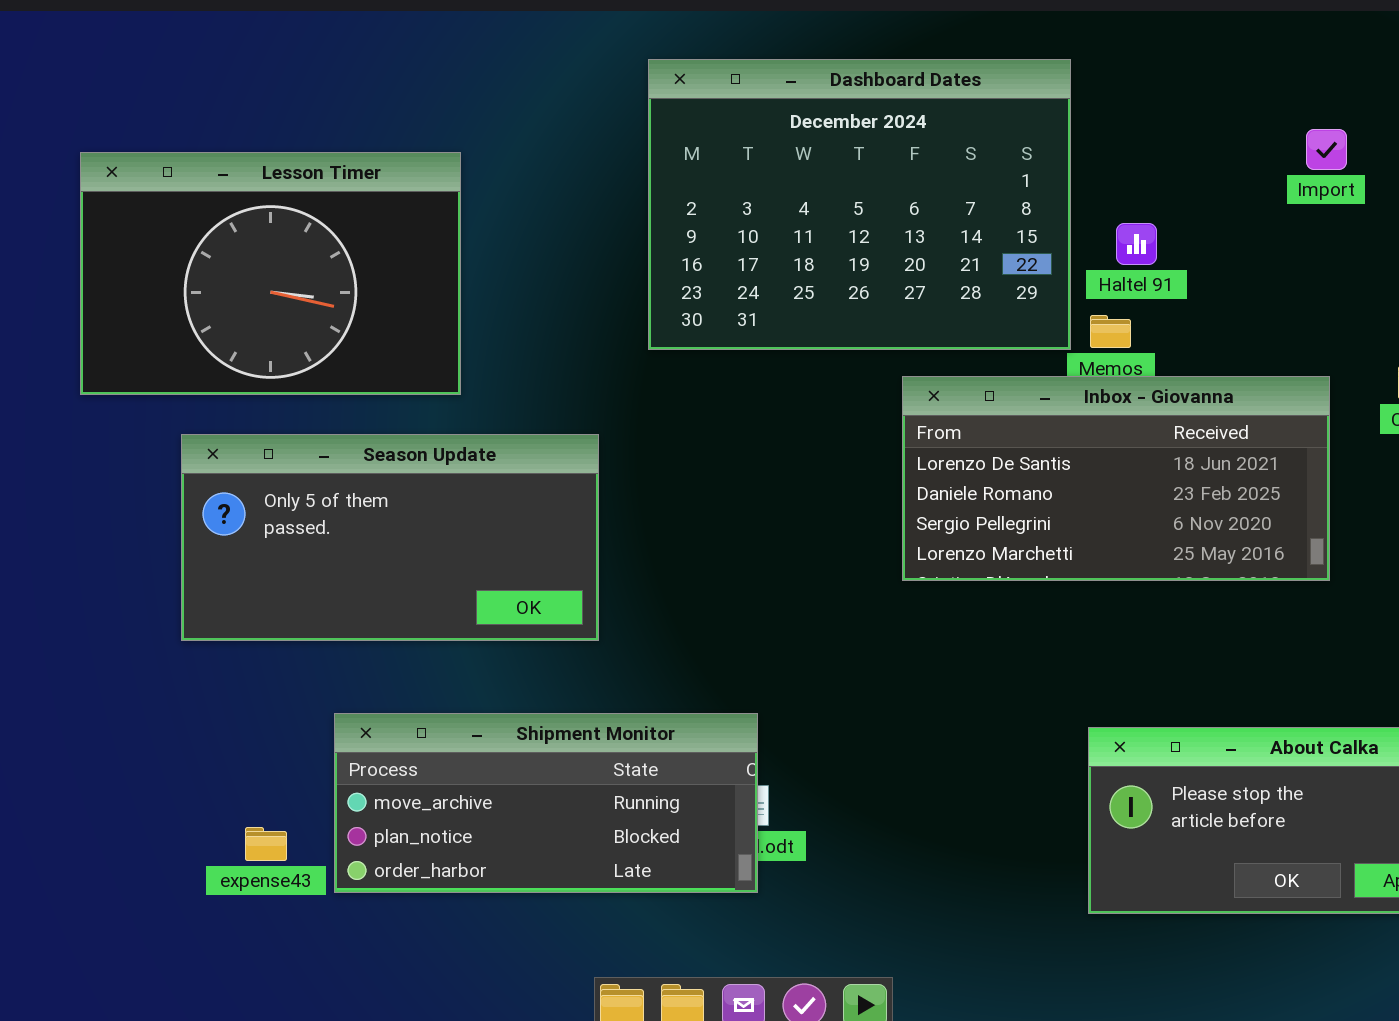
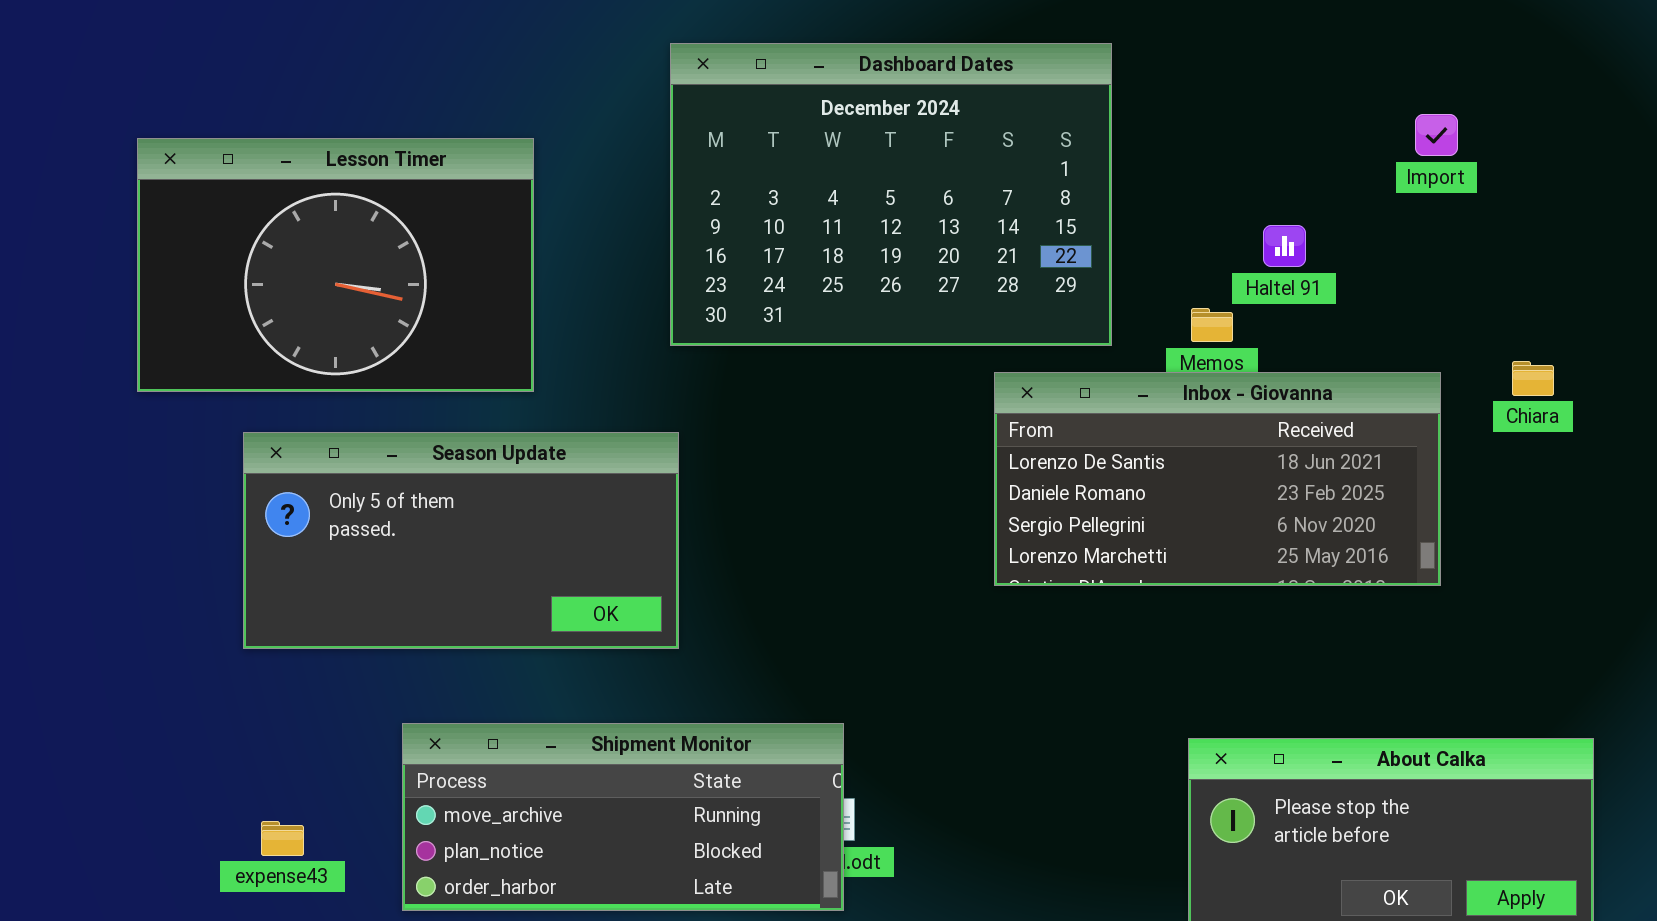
Dashboard Dates: [648,59,1071,350] -> [670,43,1112,346], moved
Haltel 91: [1116,223,1157,265] -> [1263,225,1306,267], moved
expense43: [245,827,287,861] -> [261,821,304,856], moved

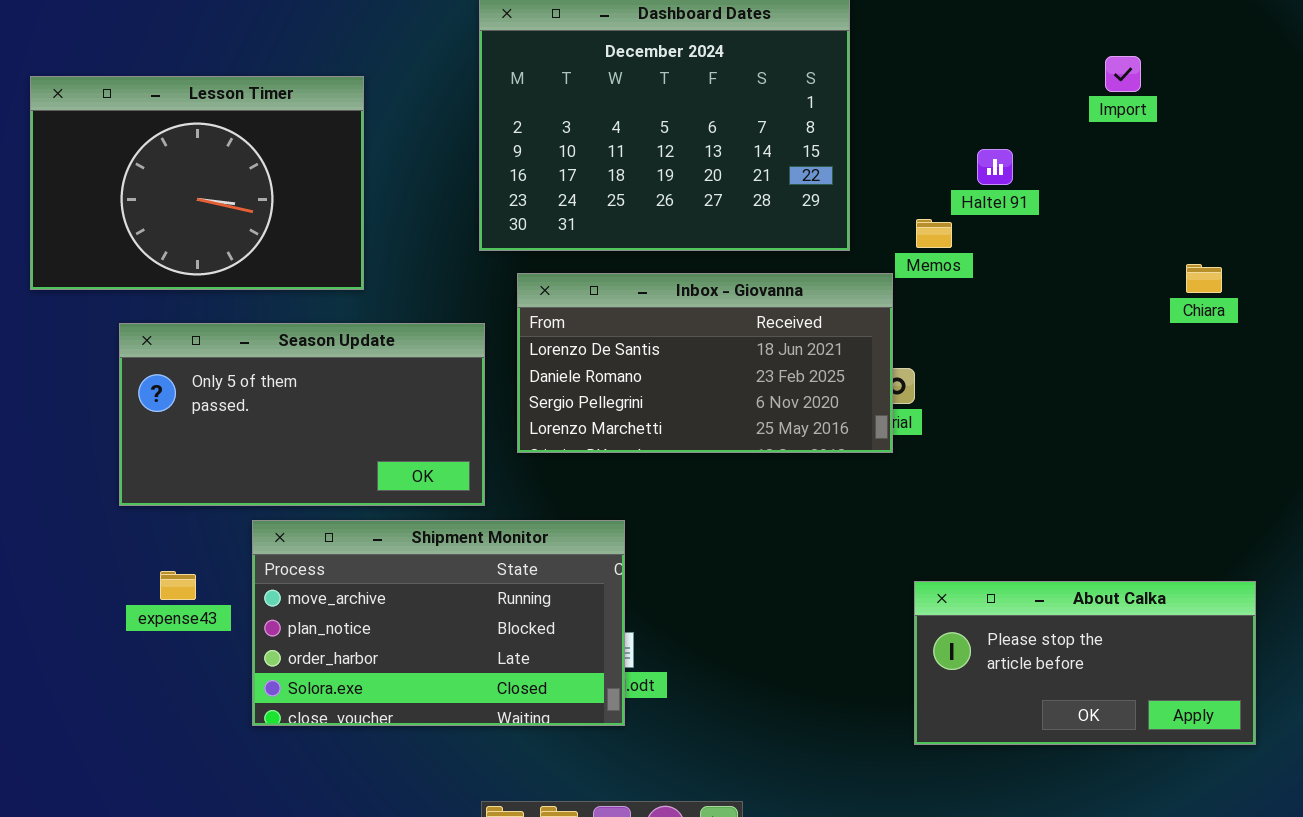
Inbox - Giovanna: [994,372,1441,586] -> [517,273,893,453], moved
Shipment Monitor: [402,723,844,911] -> [252,520,625,726], resized
expense43: [261,821,304,856] -> [160,571,196,600], moved

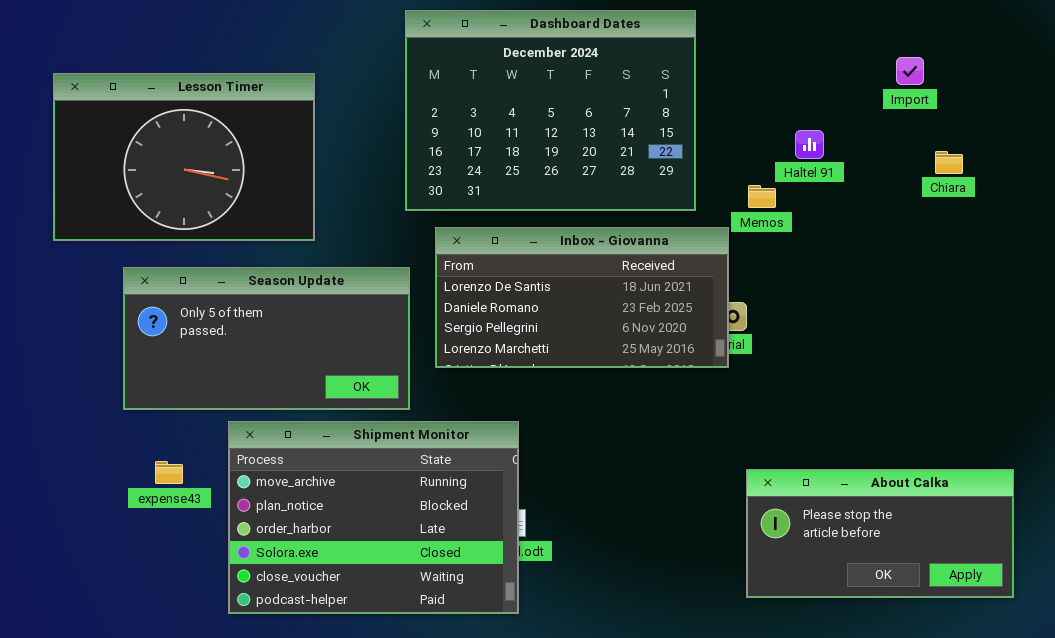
Chiara: [1186,264,1222,293] -> [935,151,963,174], moved
Shipment Monitor: [252,520,625,726] -> [228,421,519,614], resized

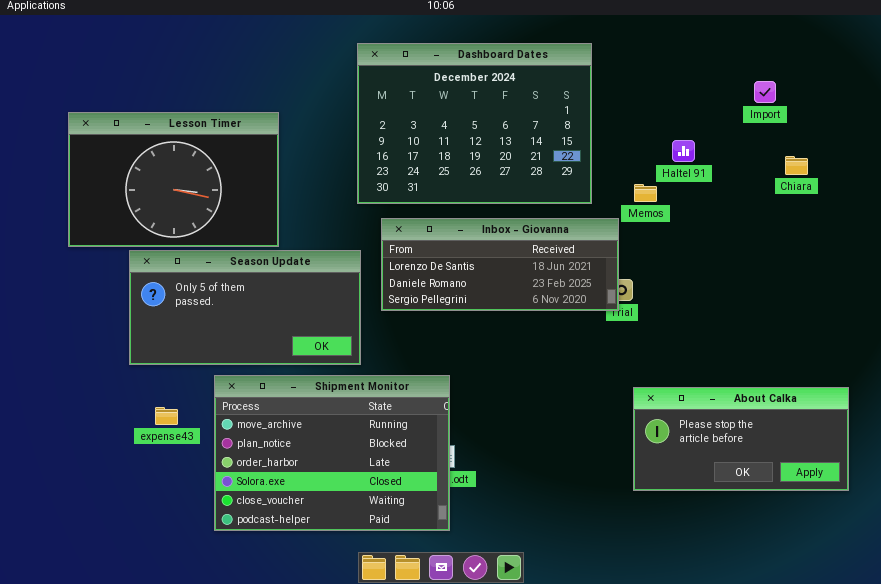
Lesson Timer: [53,73,315,241] -> [68,112,279,247], moved
Inbox - Giovanna: [435,227,729,368] -> [381,218,619,311], resized
About Calka: [746,469,1014,598] -> [633,387,849,491], moved

